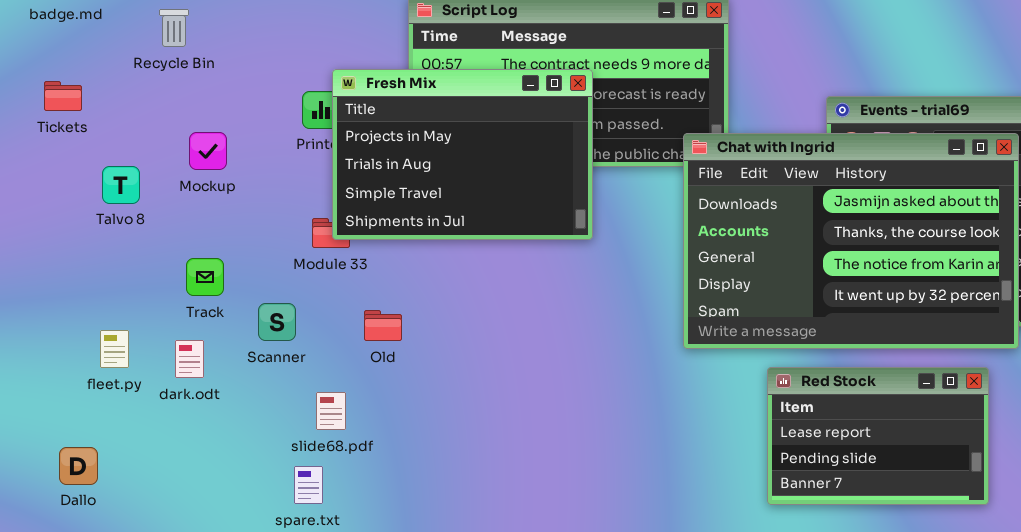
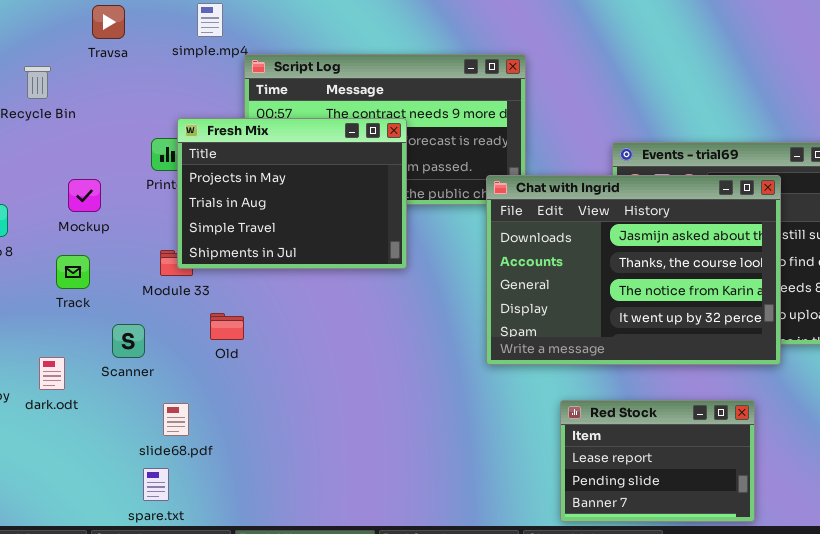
Mockup: [189,132,227,170] -> [68,179,101,212], moved
Track: [186,258,224,296] -> [56,255,90,289], moved
Old: [364,310,402,341] -> [210,313,244,340], moved
Red Stock: [767,367,989,505] -> [560,400,755,522], moved

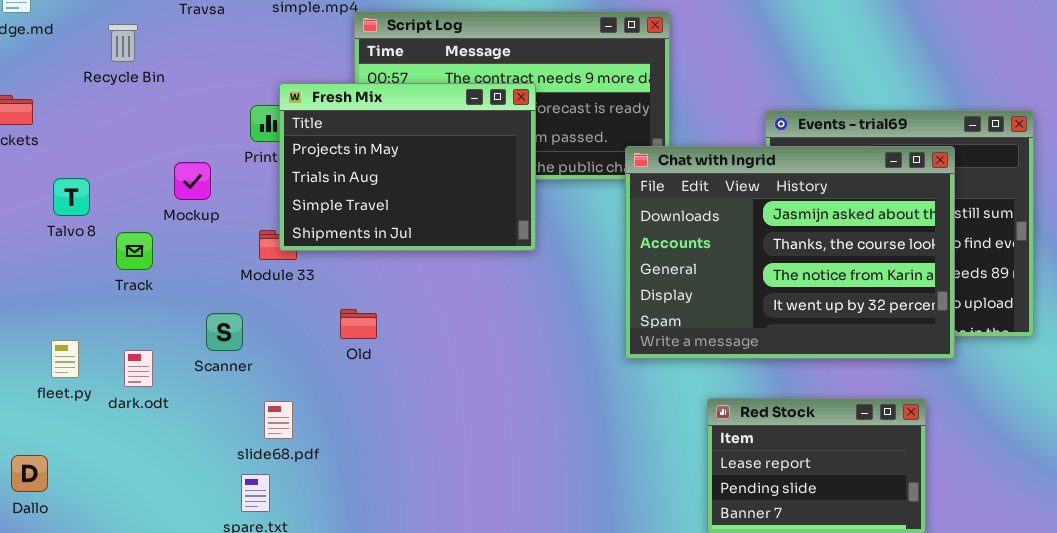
Mockup: [68,179,101,212] -> [174,162,211,200], moved
Track: [56,255,90,289] -> [116,232,153,270], moved
Old: [210,313,244,340] -> [340,309,377,339], moved

